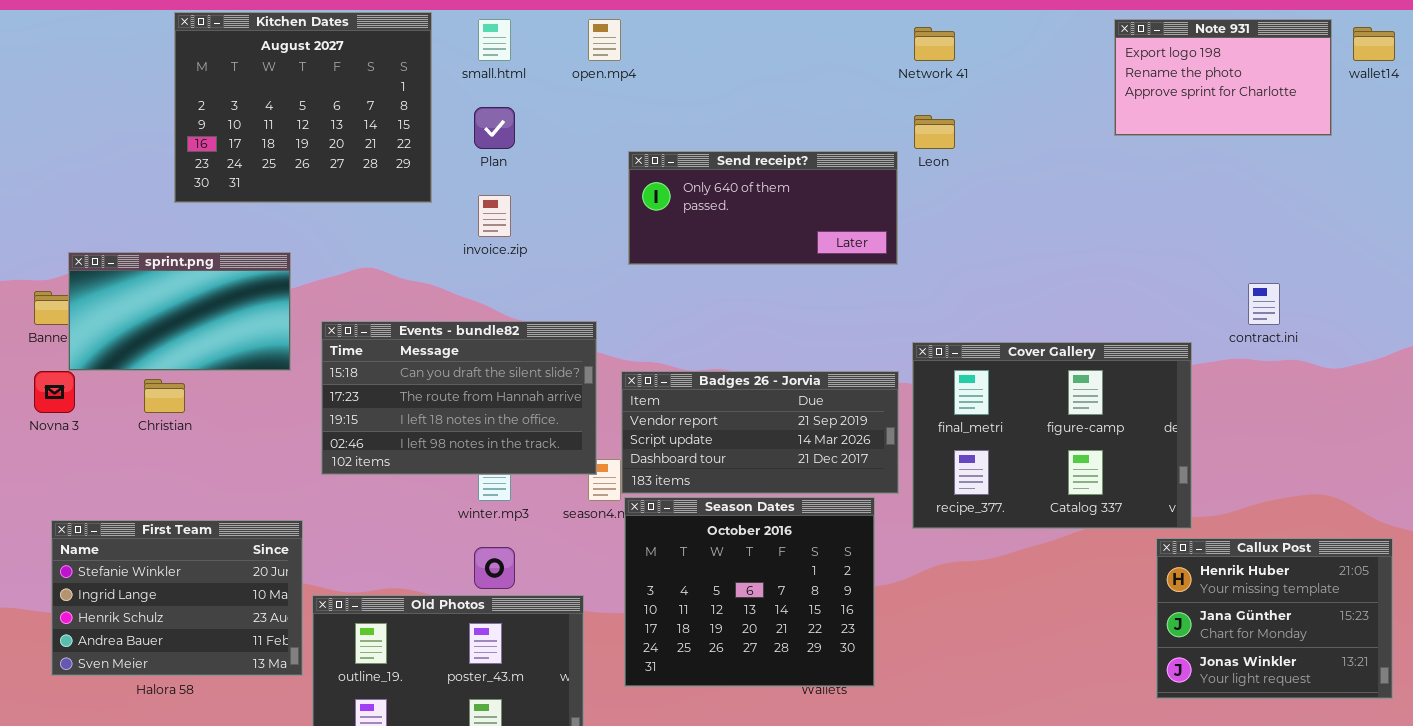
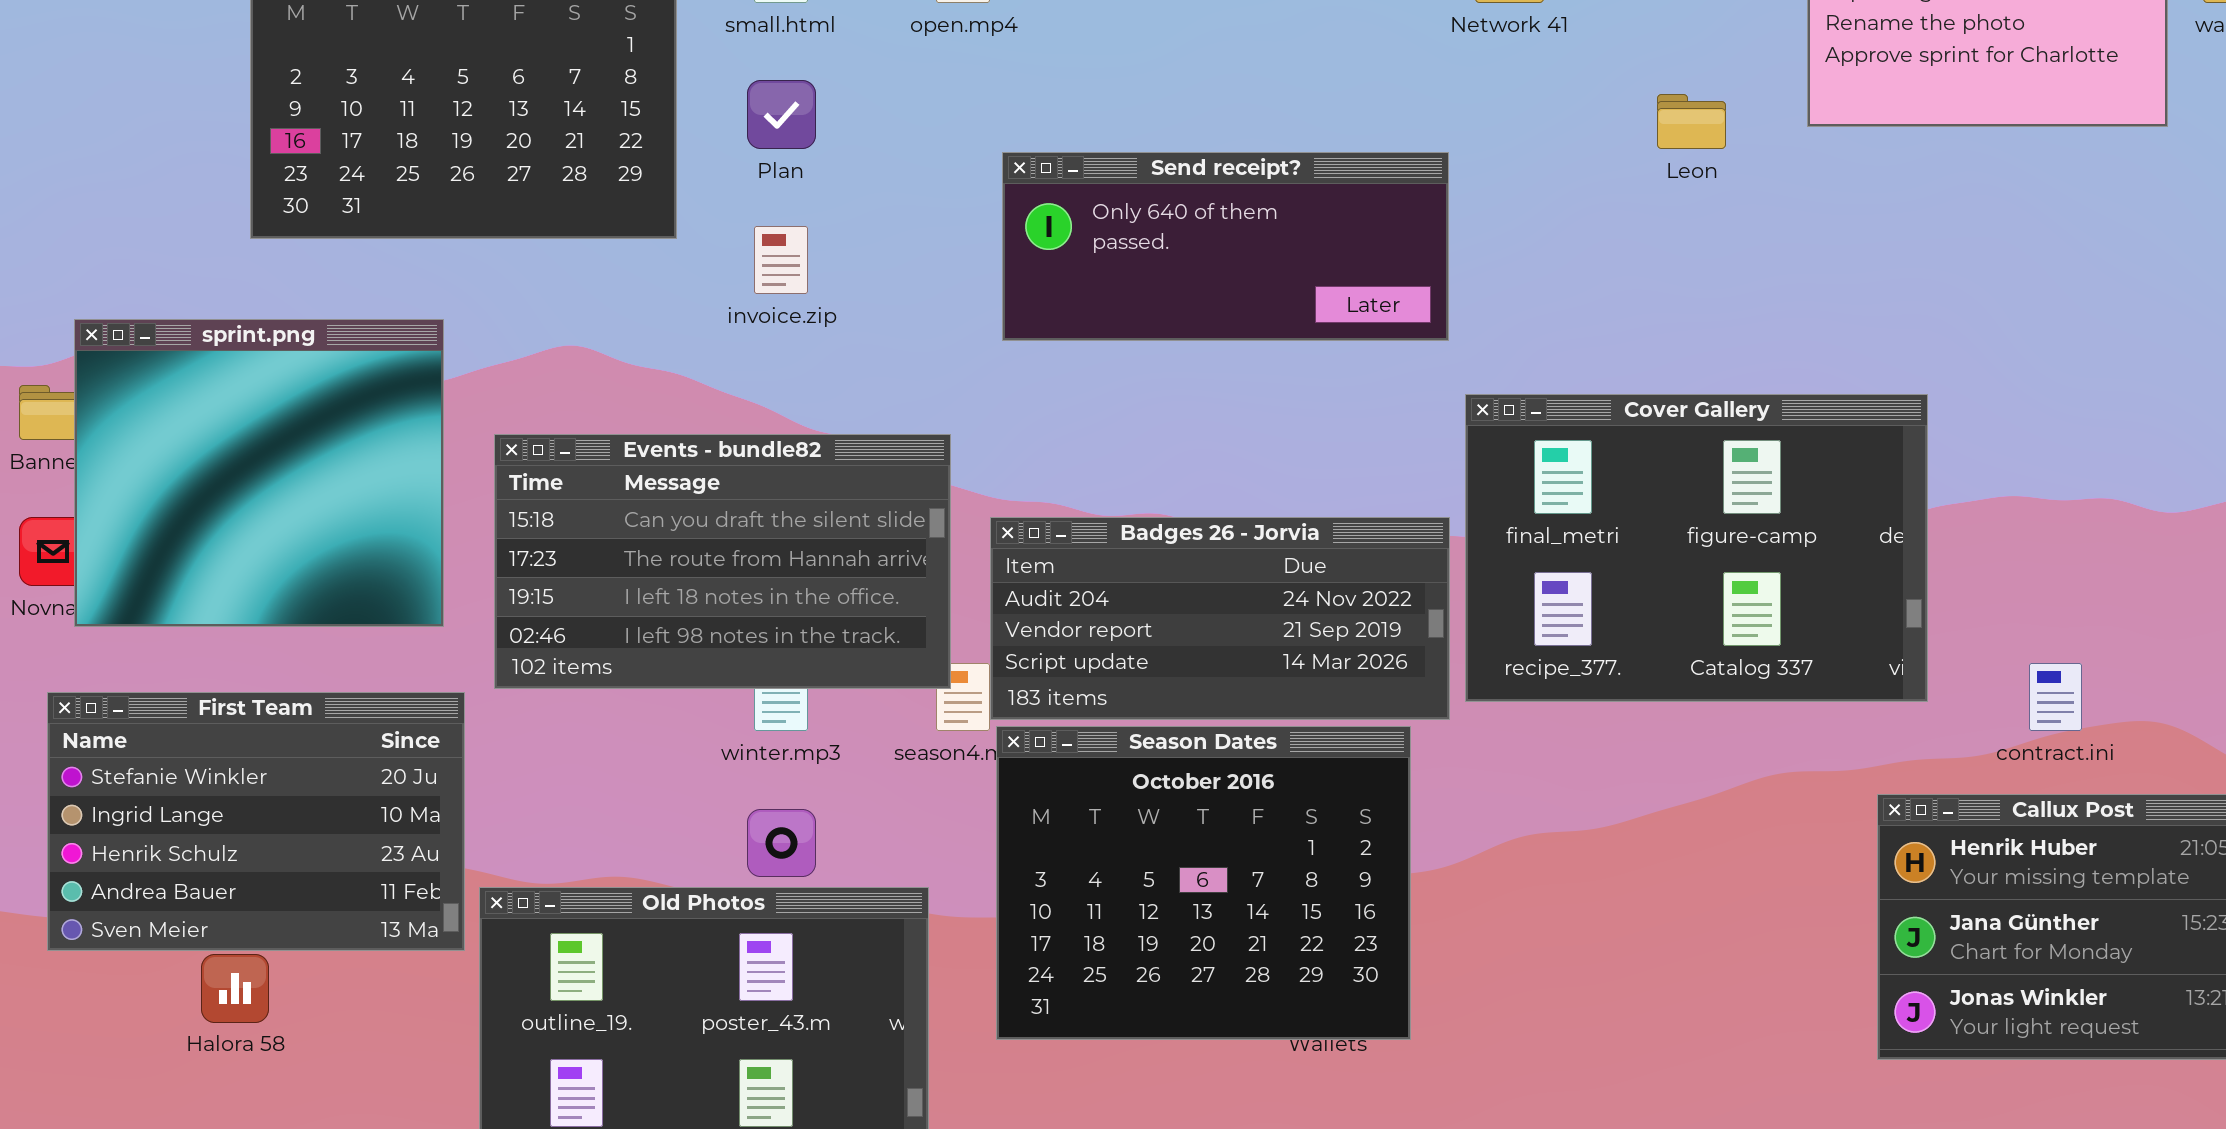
Leon: [914,115,955,149] -> [1657,94,1726,149], moved
sprint.png: [68,252,291,371] -> [74,319,444,627], resized
contract.ini: [1248,283,1280,325] -> [2029,663,2082,731], moved
Cover Gallery: [912,342,1192,529] -> [1465,394,1928,702], moved
Badges 26 - Jorvia: [621,371,899,494] -> [990,517,1450,720], scrolled up 1 row
First Team: [51,520,303,676] -> [47,692,465,951], moved

